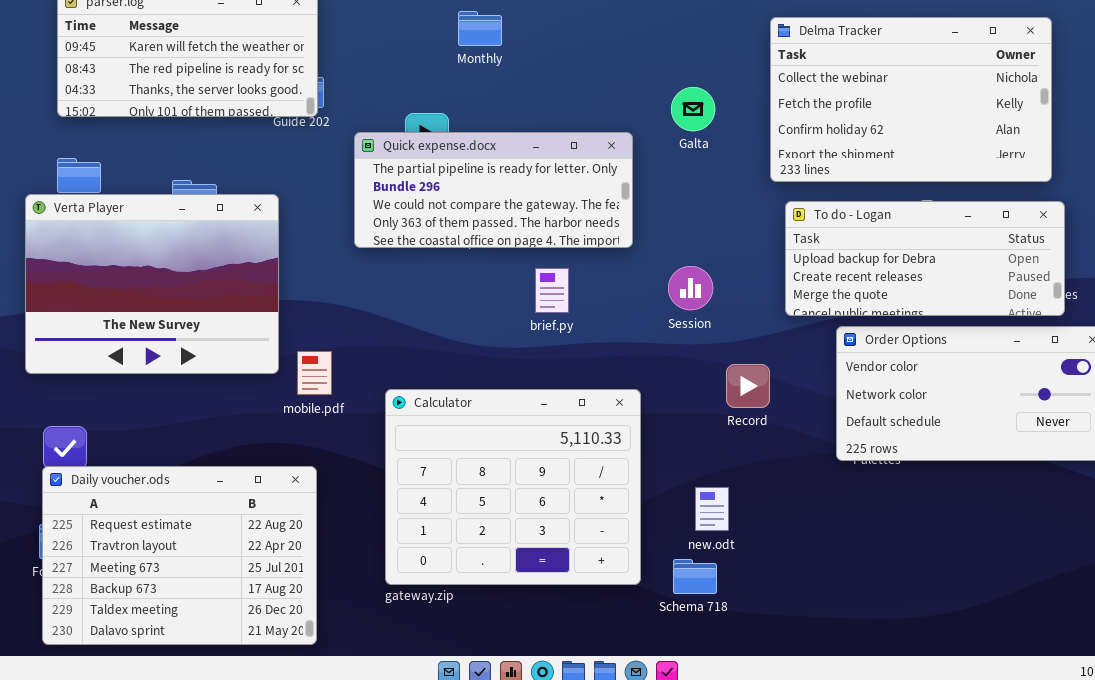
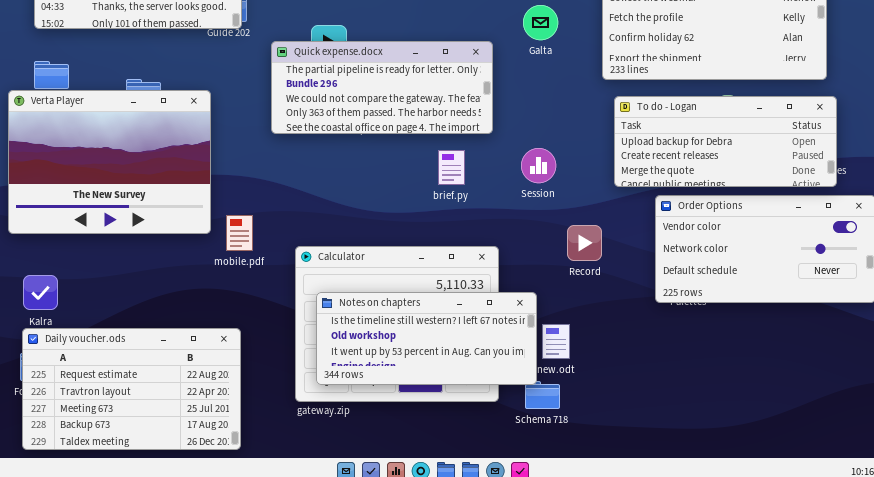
brief.py: [535,268,569,313] -> [438,150,465,185], moved
Notes on chapters: none -> [316,292,537,385], opened
Daily voucher.ods: [42,466,317,645] -> [22,328,241,450], resized

